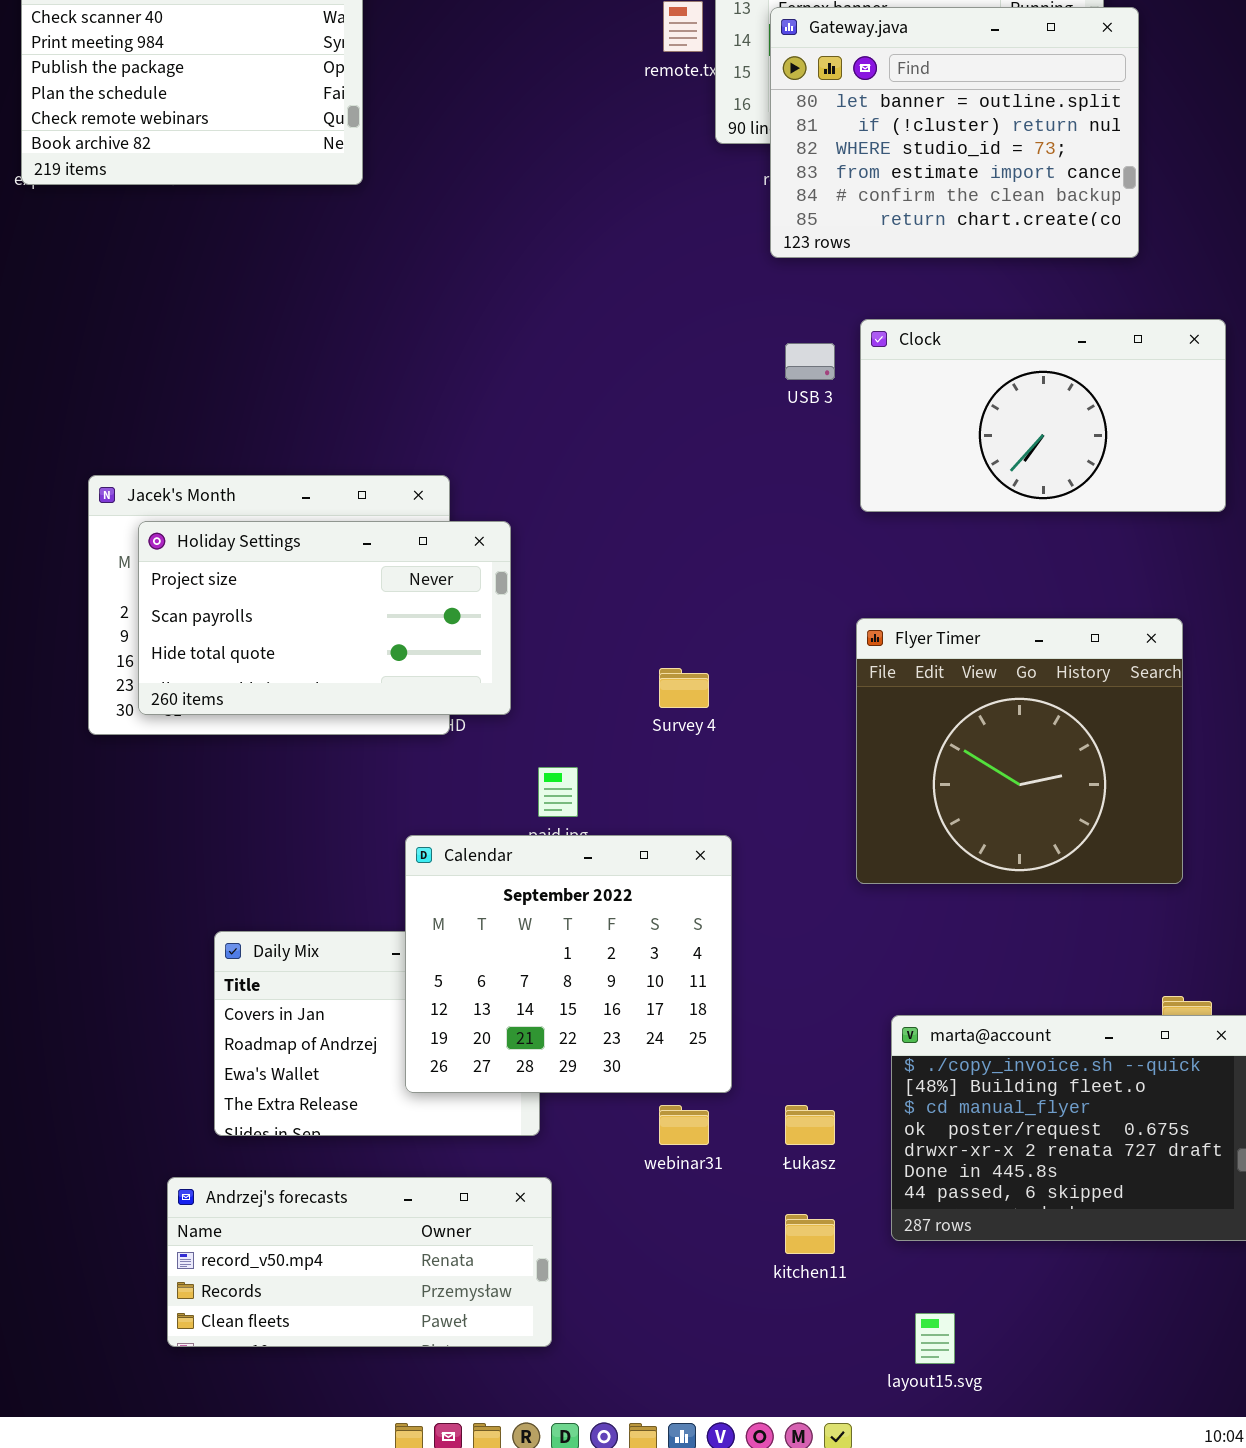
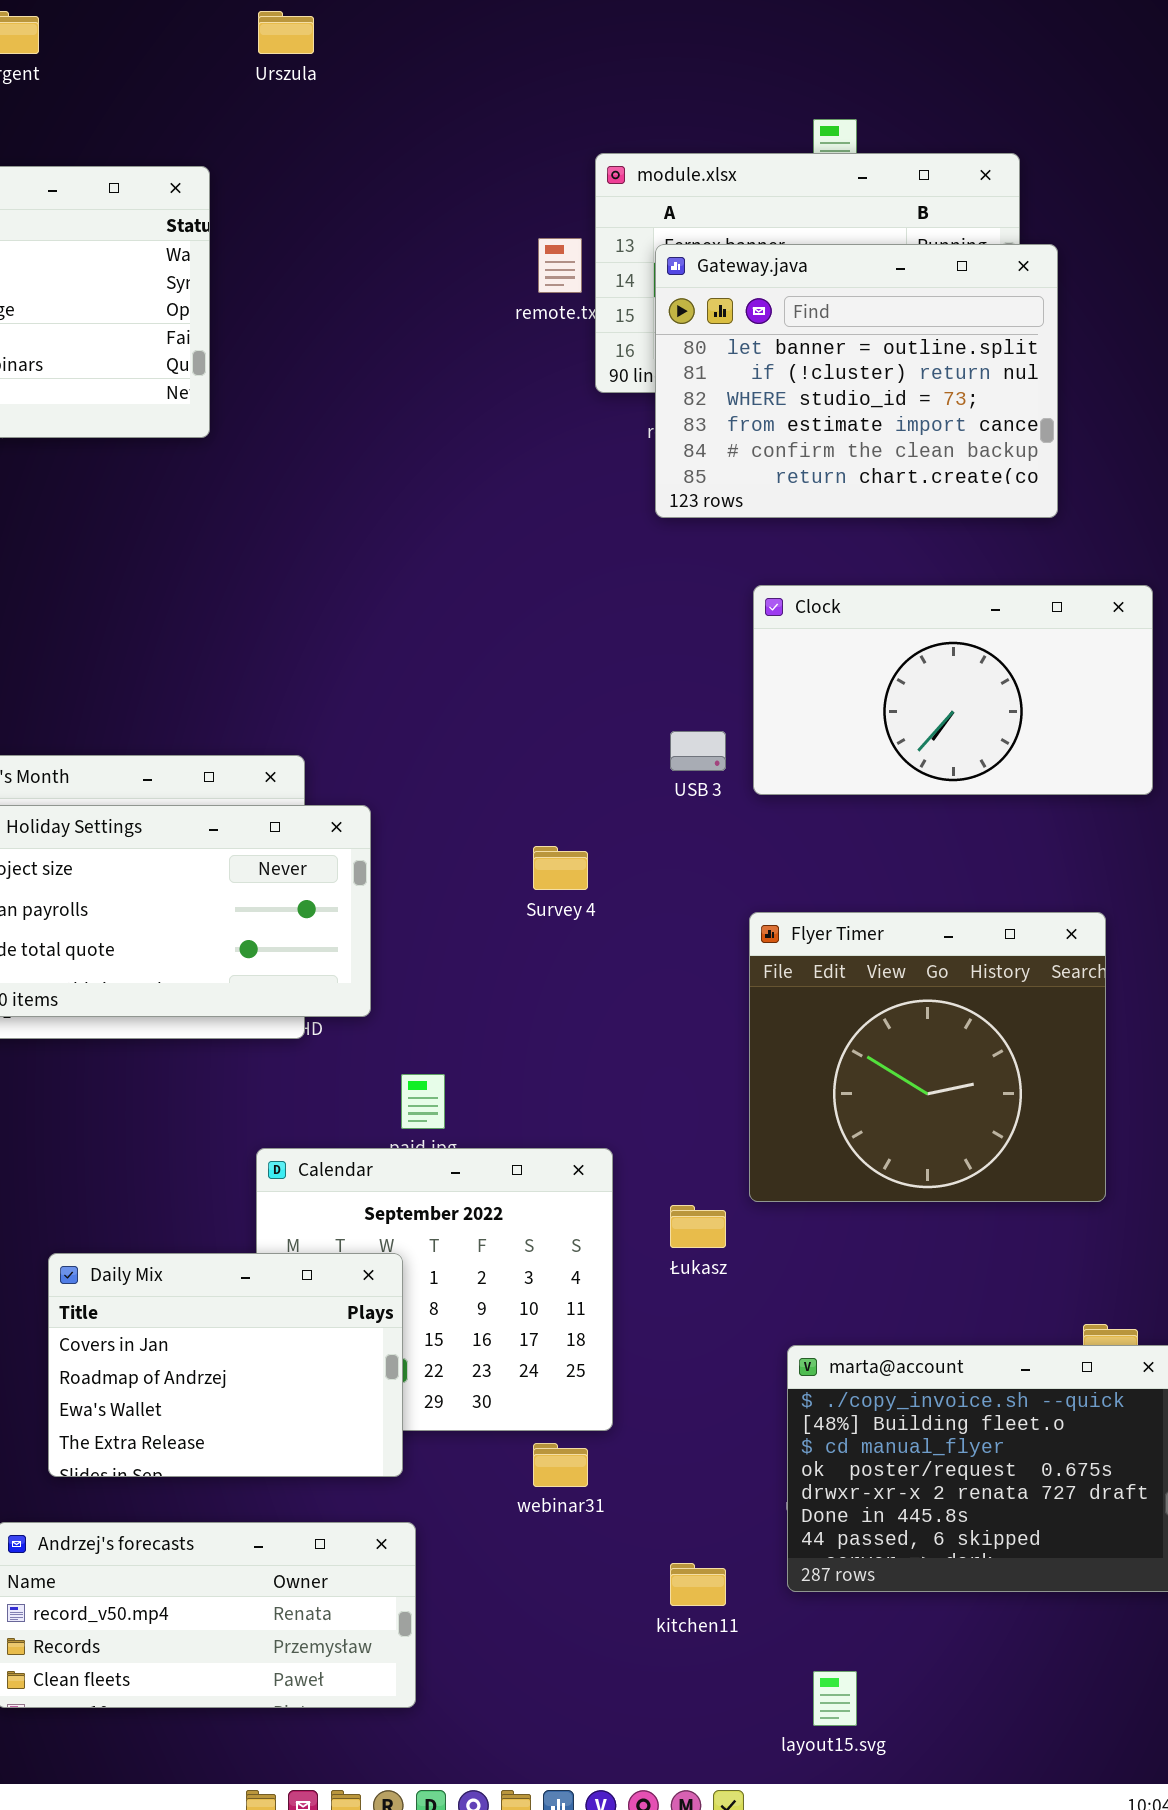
USB 3: [785,343,835,380] -> [670,731,726,771], moved
Survey 4: [659,668,709,708] -> [533,846,588,890], moved
Daily Mix: [214,931,540,1136] -> [48,1253,403,1477], raised
Łukasz: [785,1105,835,1145] -> [670,1205,726,1248], moved

